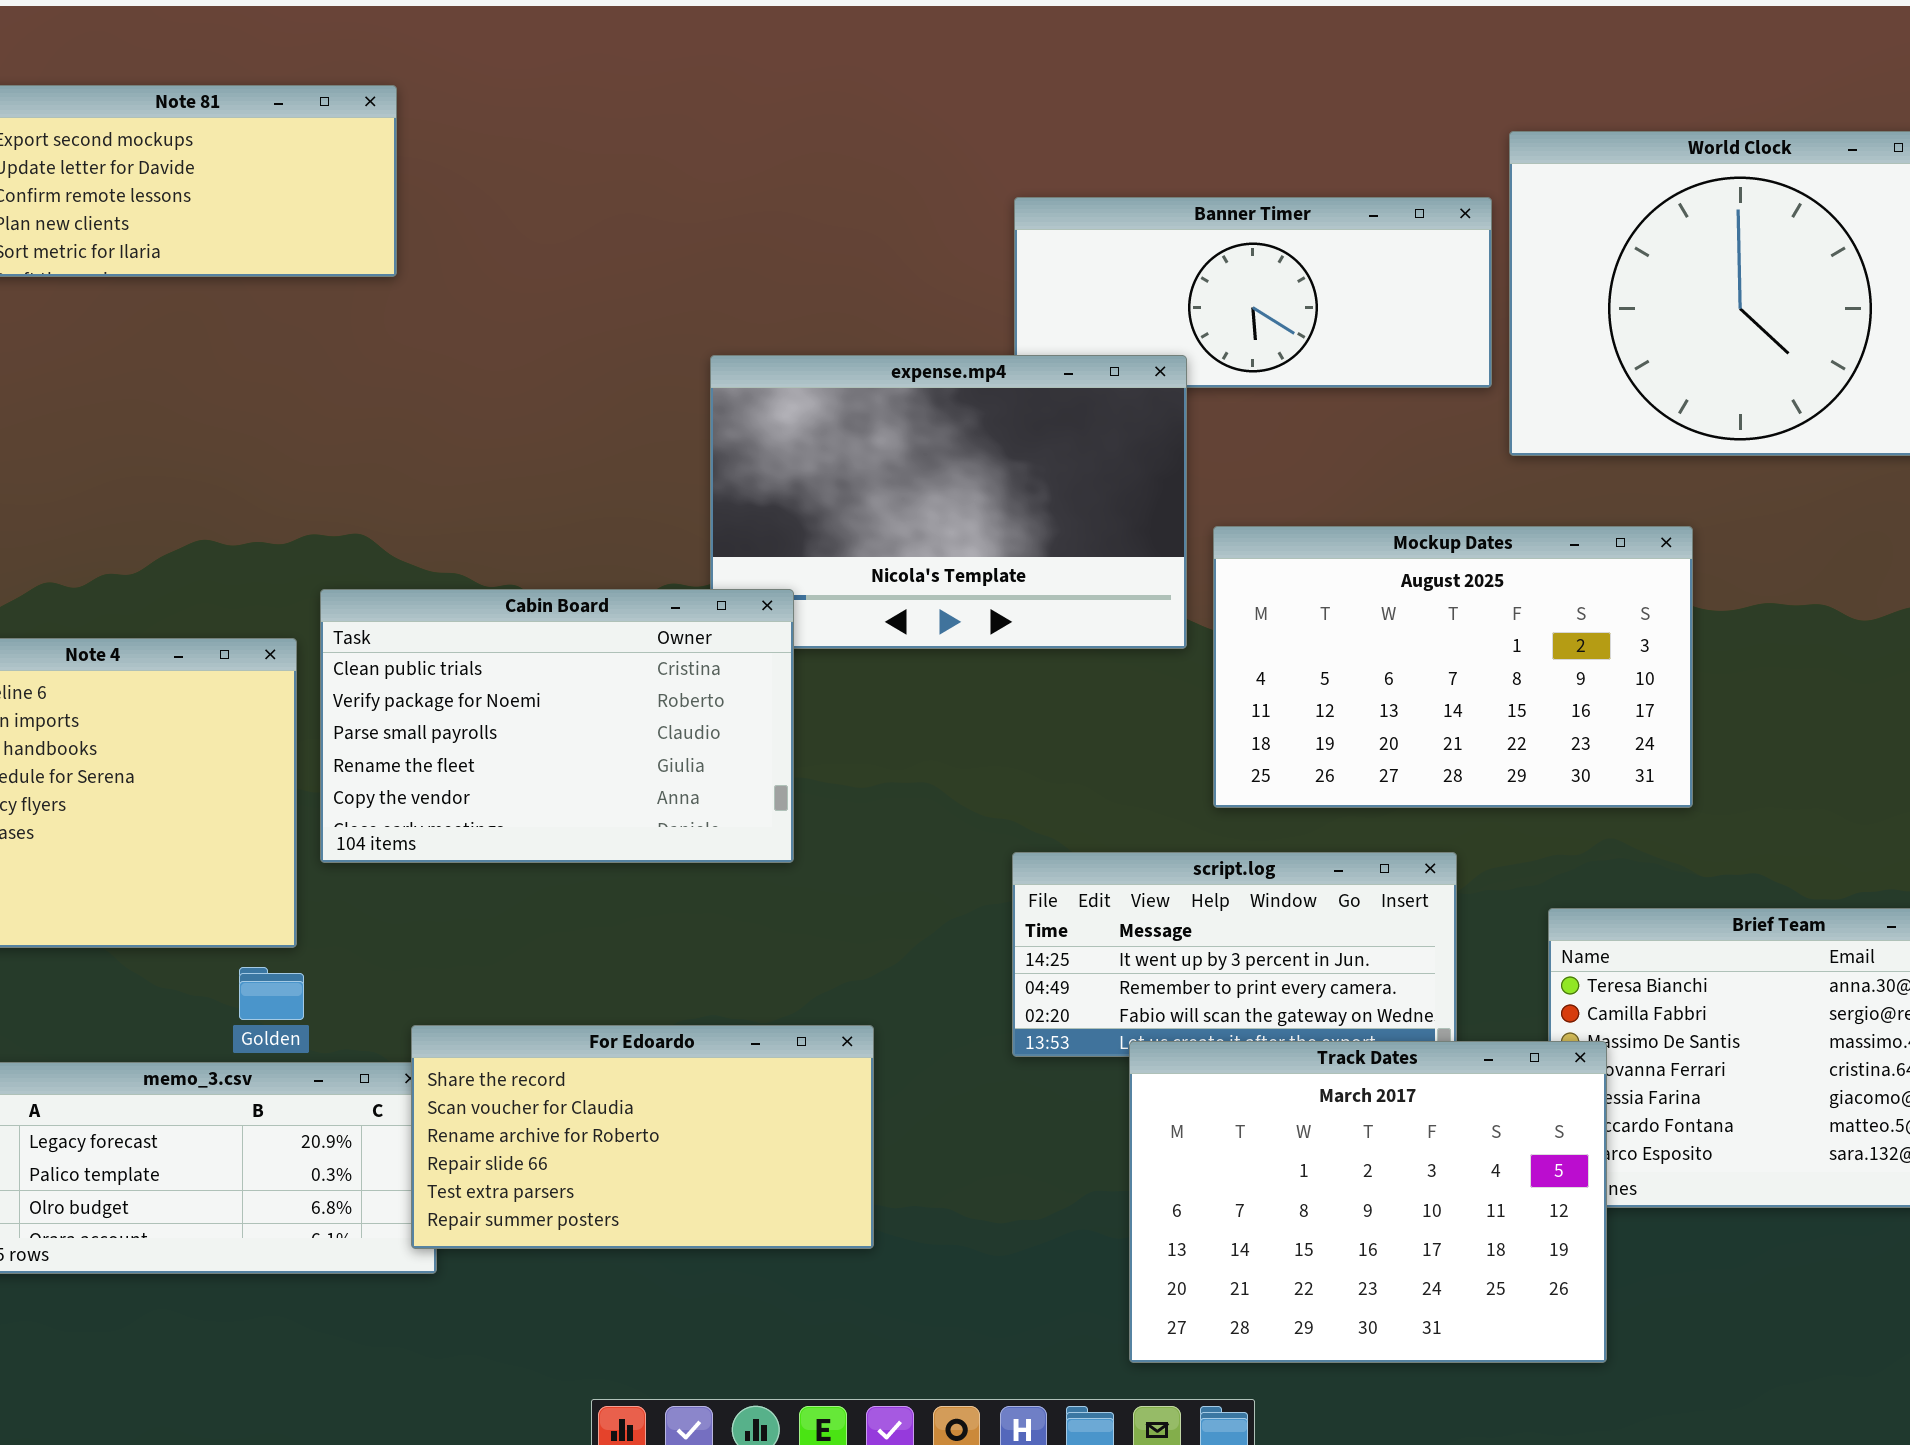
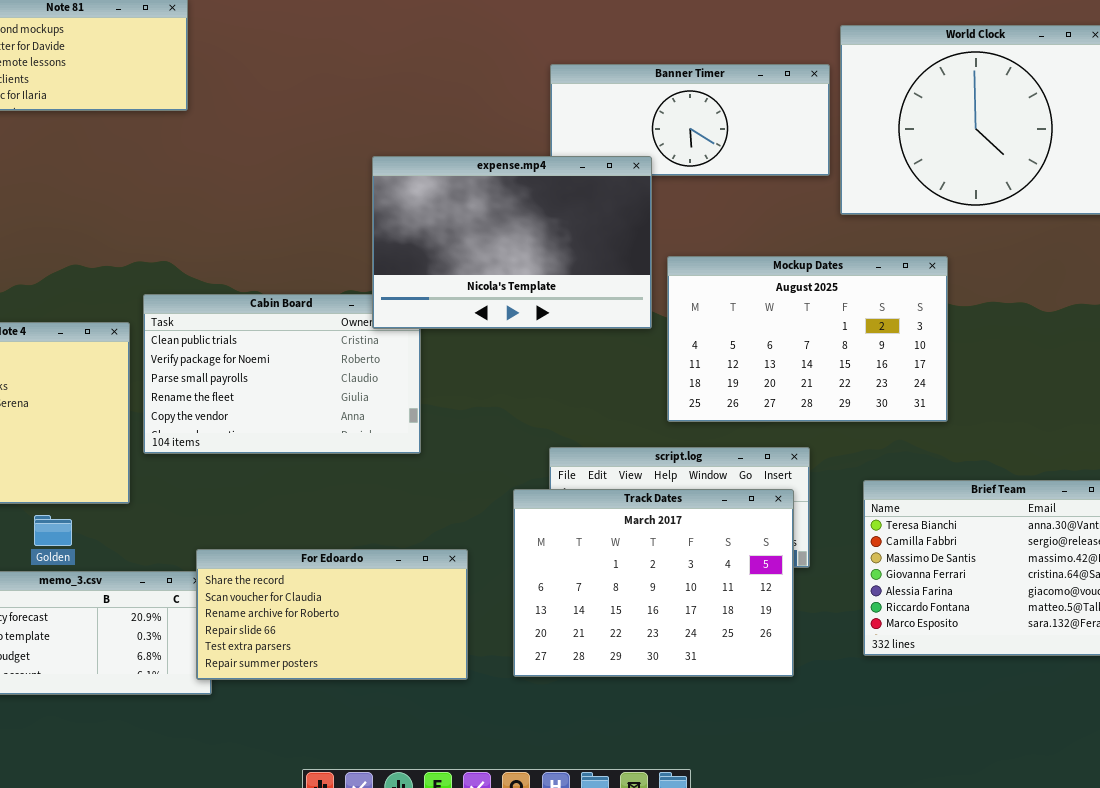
expense.mp4: [710,355,1187,649] -> [372,156,652,329], raised
Golden: [239,967,304,1020] -> [34,515,72,546], moved
Track Dates: [1129,1041,1607,1363] -> [513,489,794,677], moved

